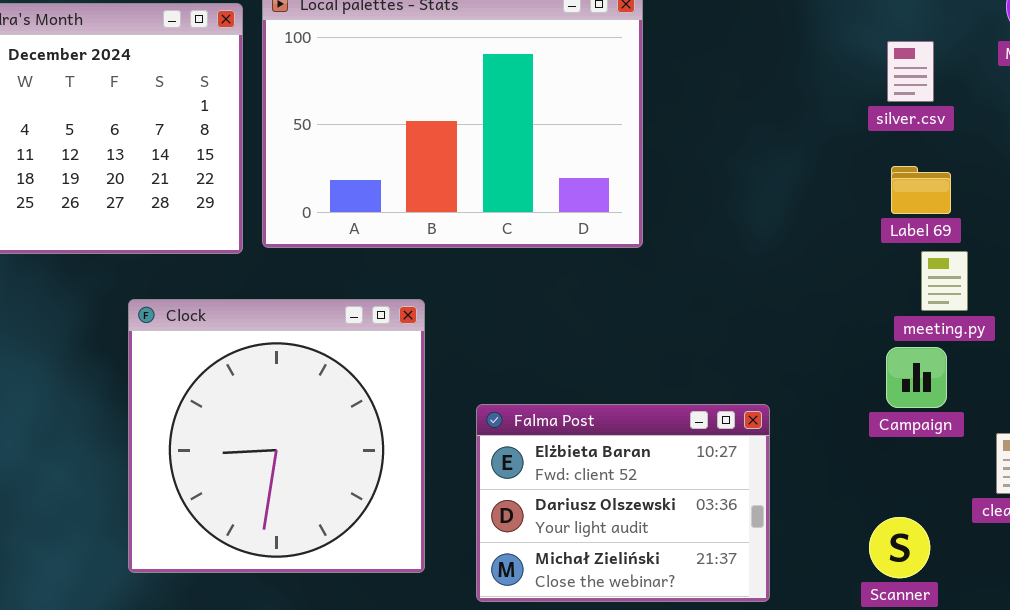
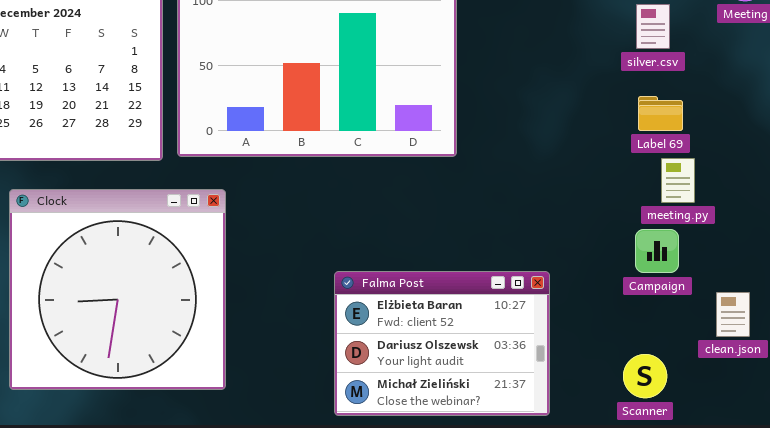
Clock: [128,299,425,573] -> [9,189,226,390], moved

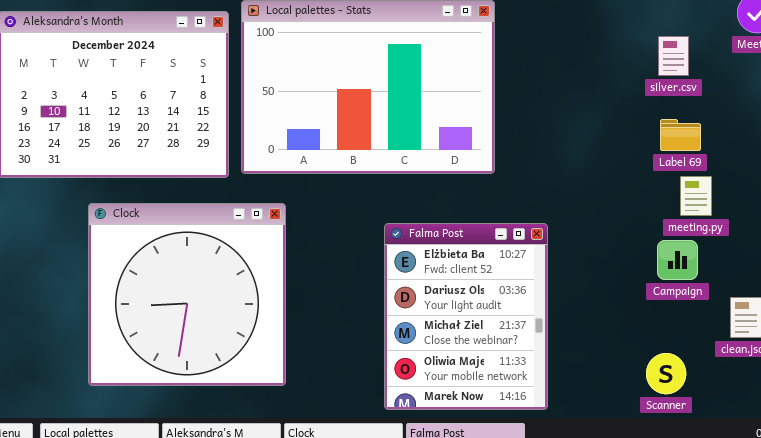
Falma Post: [334,271,550,416] -> [384,223,548,410], resized

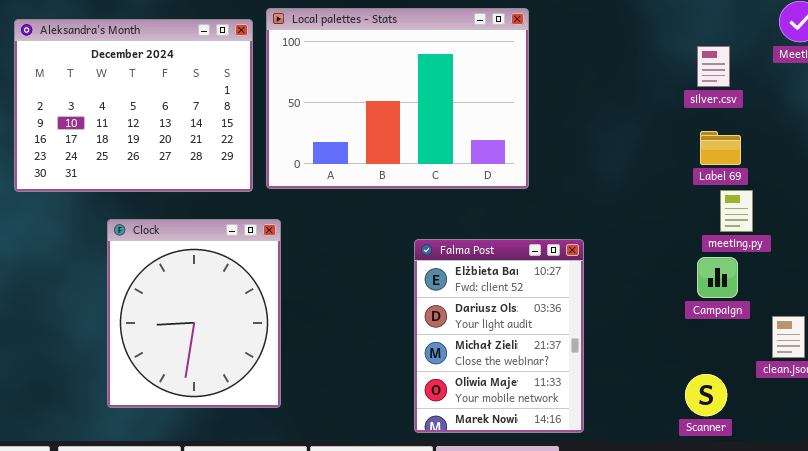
Clock: [88,203,286,386] -> [107,219,281,408], resized

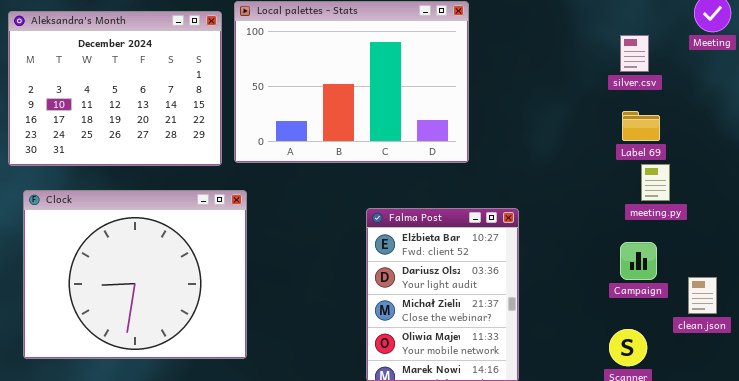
Clock: [107,219,281,408] -> [23,190,247,359], resized
Campaign: [697,257,738,298] -> [620,242,657,280], moved

